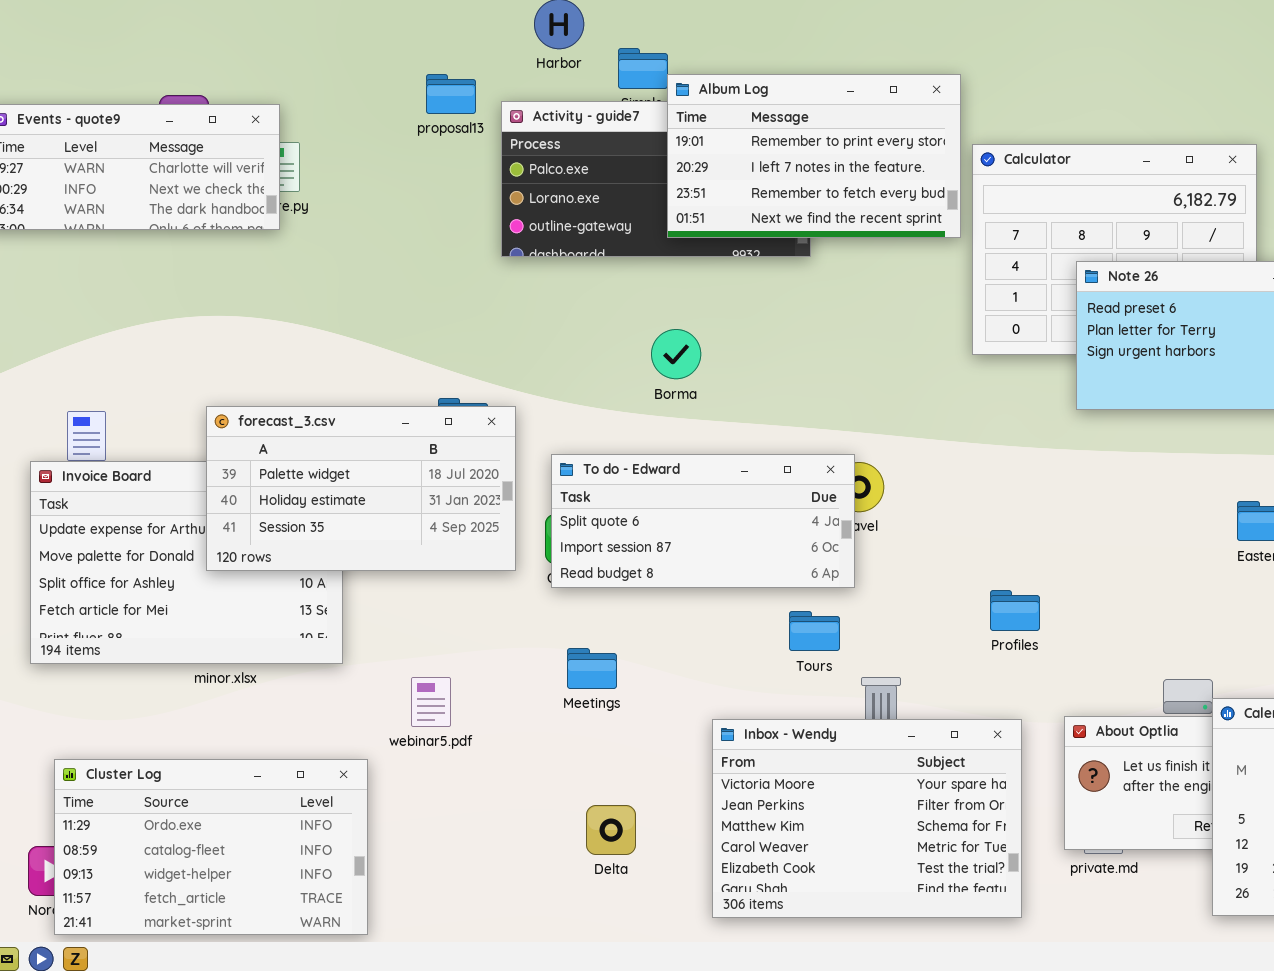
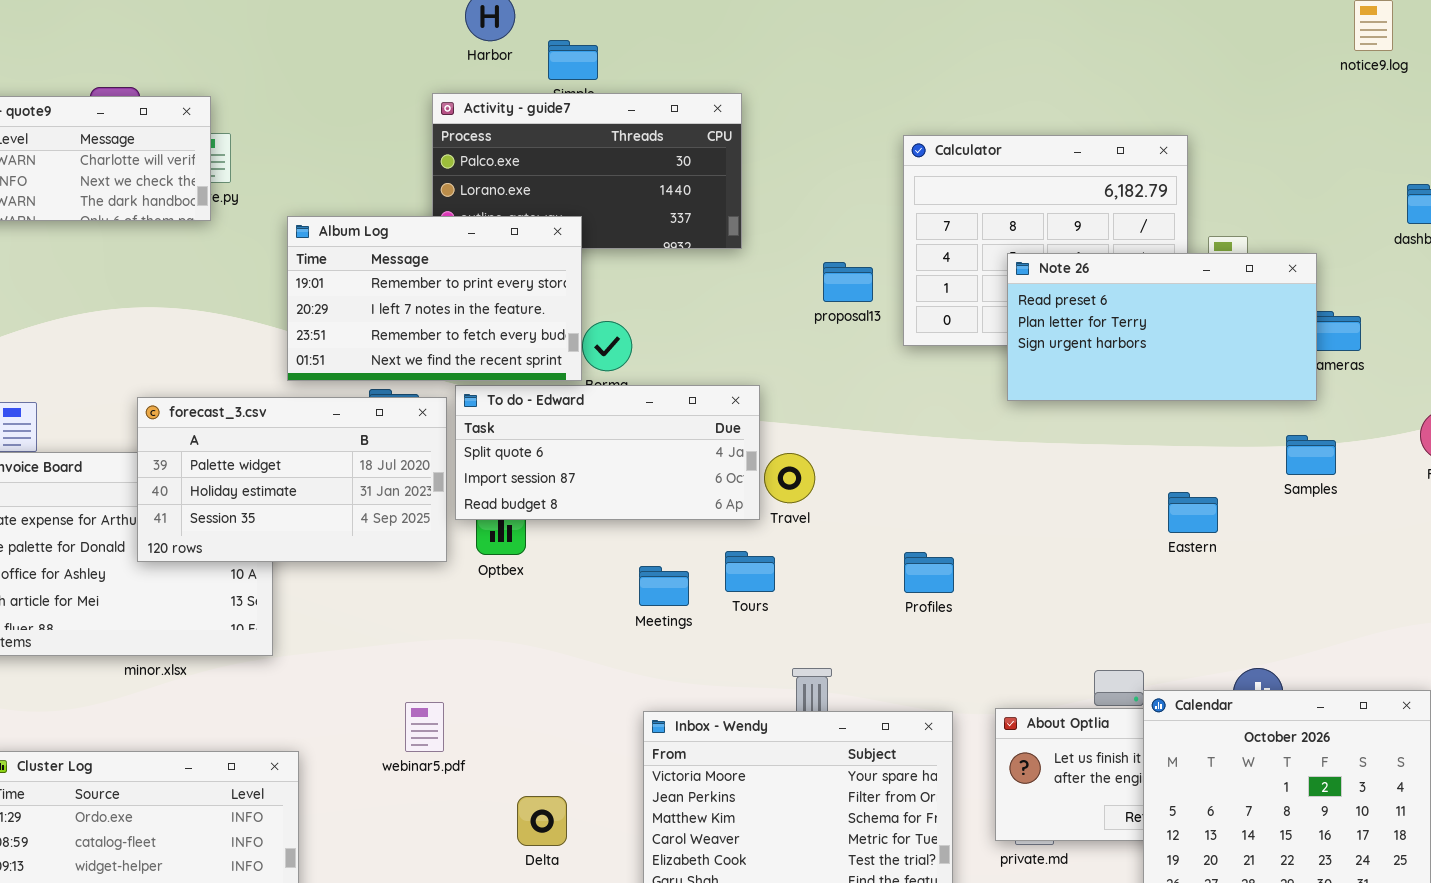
proposal13: [426,74,476,114] -> [823,262,873,302], moved
Album Log: [667,74,961,238] -> [287,216,582,381], moved
To do - Edward: [551,454,855,588] -> [455,385,760,520], moved
Profiles: [990,590,1040,631] -> [904,552,954,593], moved
Tours: [789,611,840,651] -> [725,551,775,592], moved
Meetings: [567,648,617,689] -> [639,566,689,606], moved
webinar5.pdf: [411,677,451,727] -> [405,702,444,752], moved

